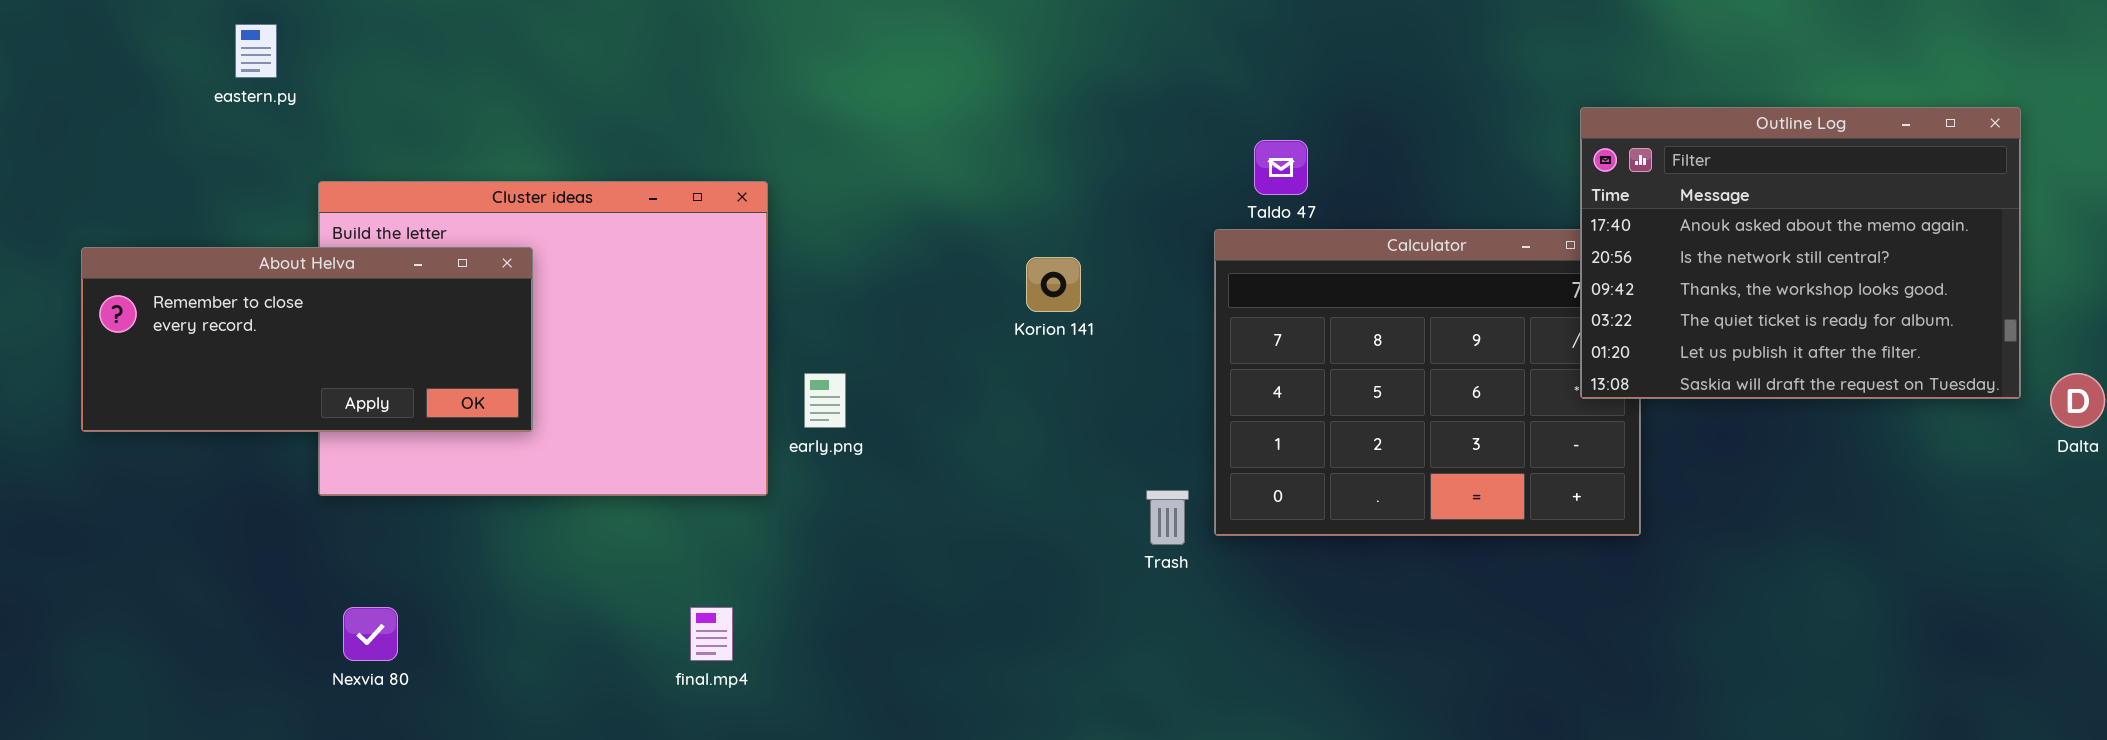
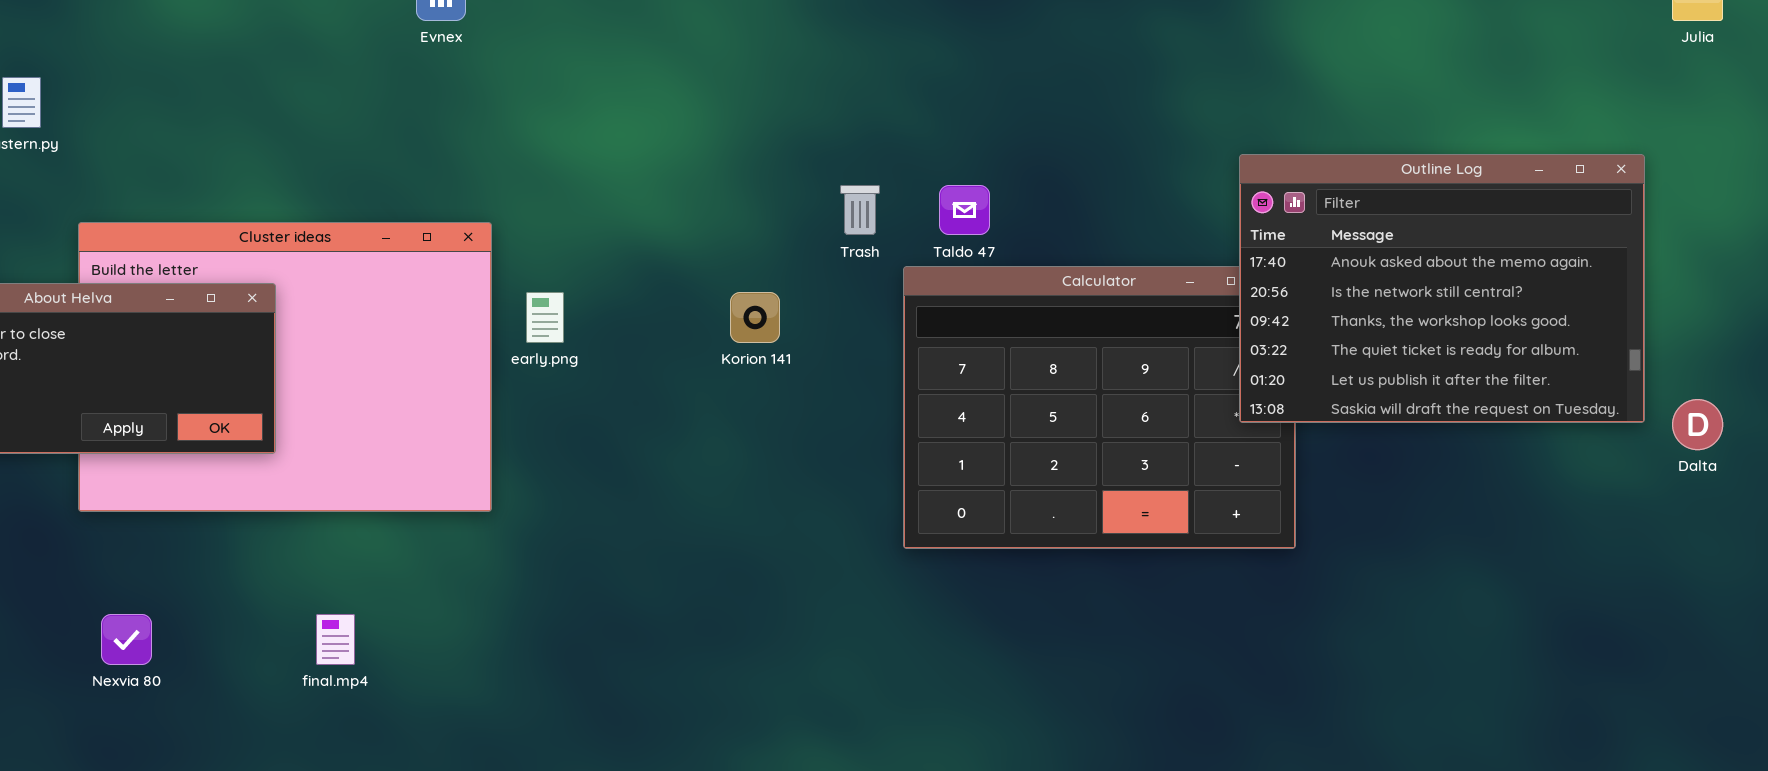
early.png: [804,373,846,428] -> [526,292,564,343], moved
Trash: [1146,490,1189,545] -> [840,185,880,235], moved
final.mp4: [690,607,733,661] -> [316,614,355,665], moved

